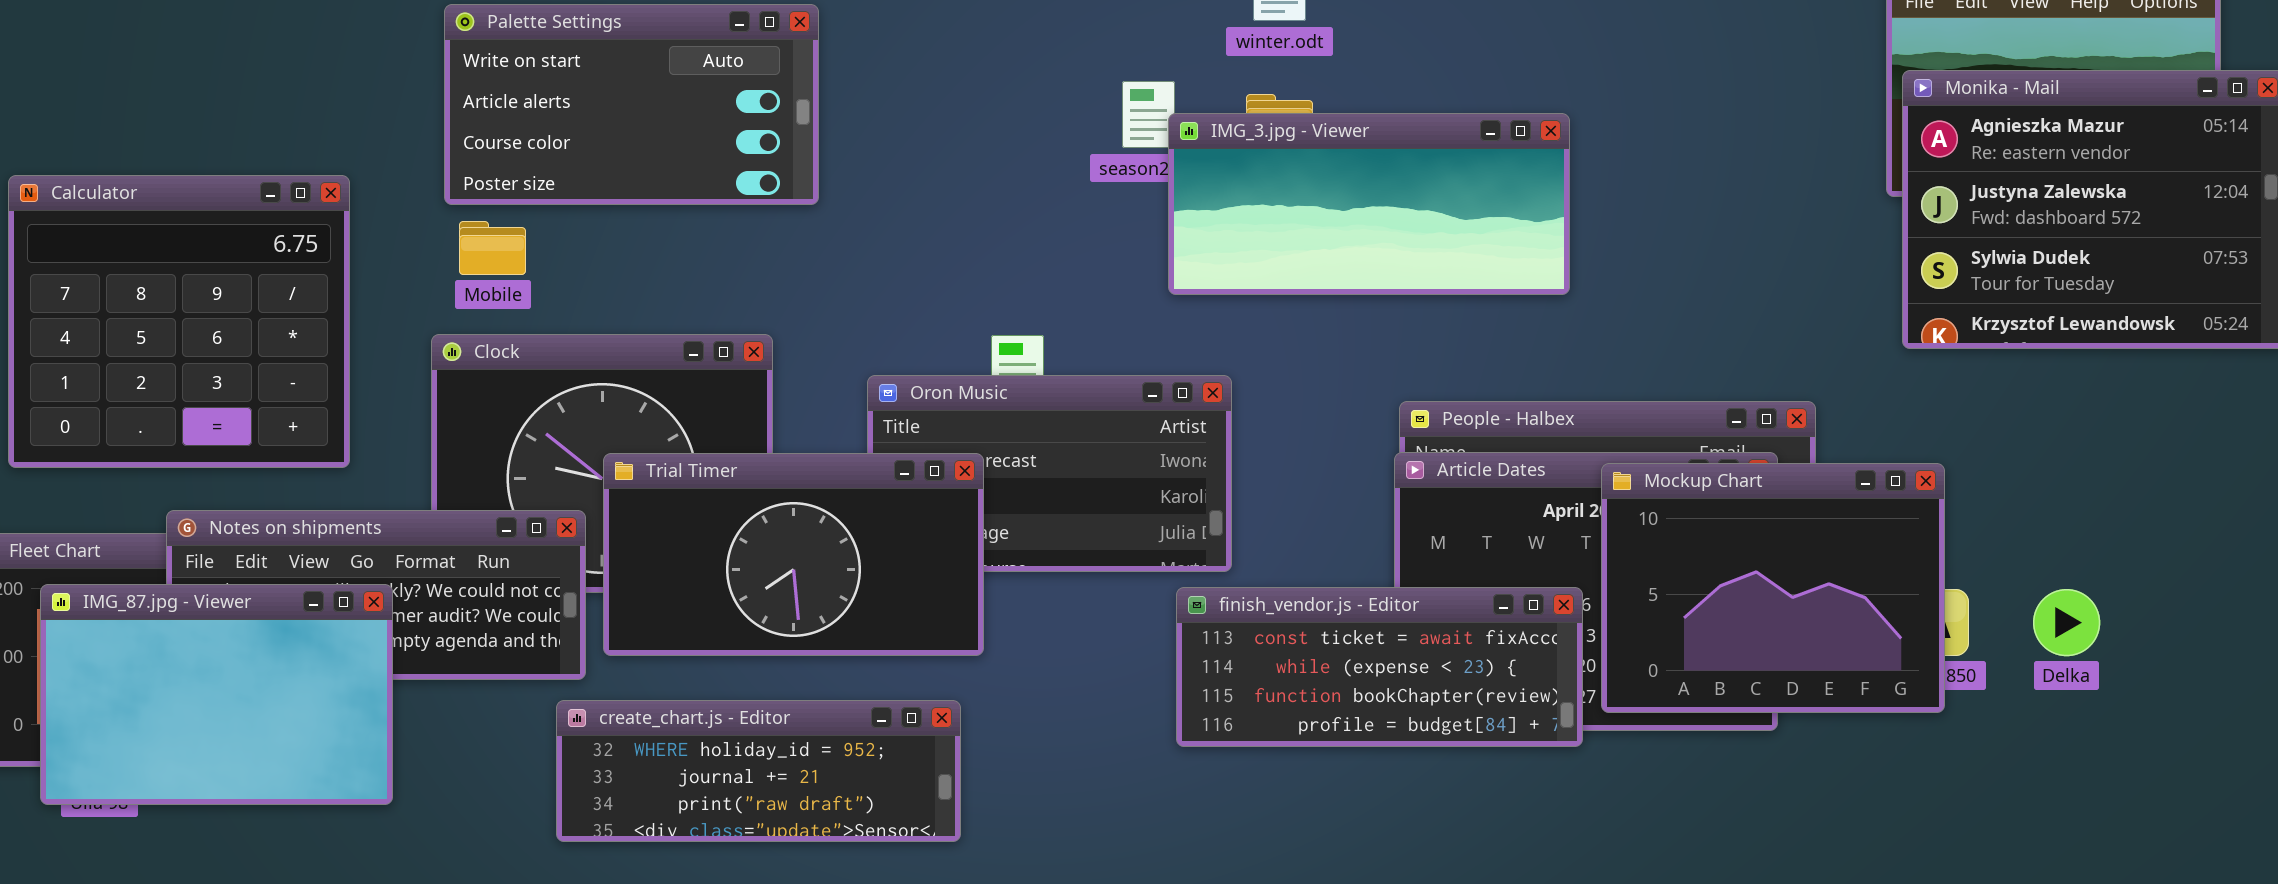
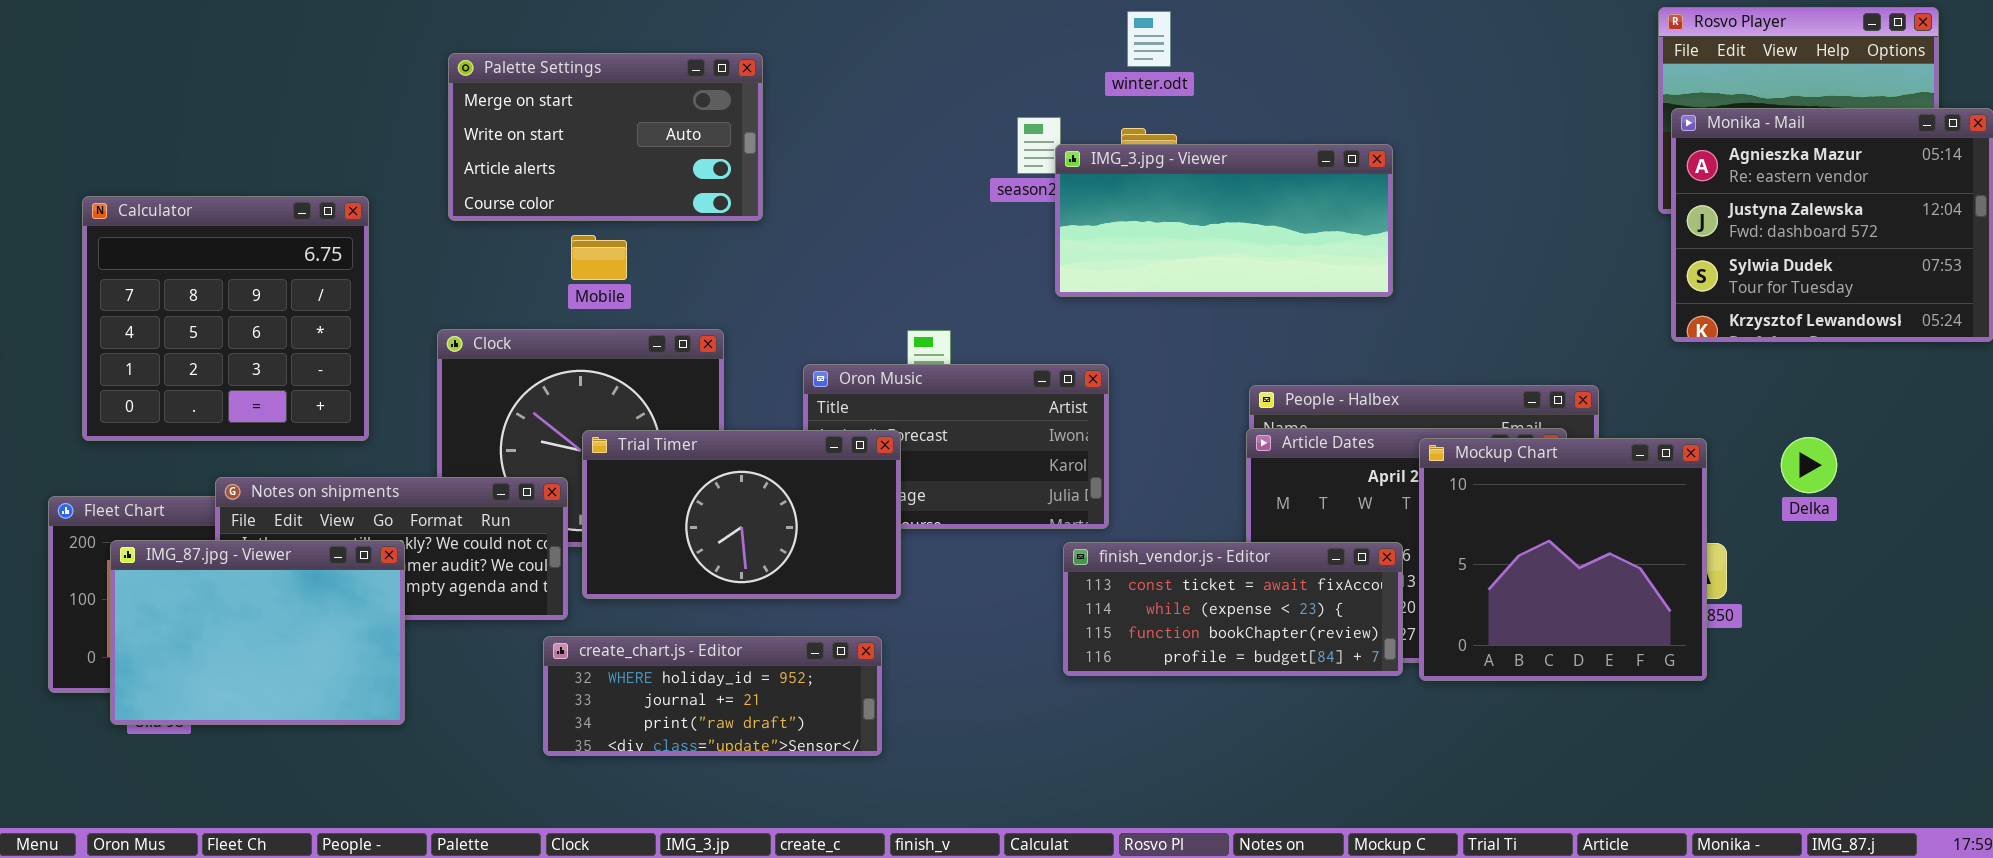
Palette Settings: [444,4,819,205] -> [448,53,763,221], scrolled up 1 row
Mobile: [459,221,526,275] -> [571,235,627,280], moved
Mockup Chart: [1601,463,1945,713] -> [1419,438,1707,681], resized
Delka: [2033,589,2100,656] -> [1781,437,1837,493], moved

